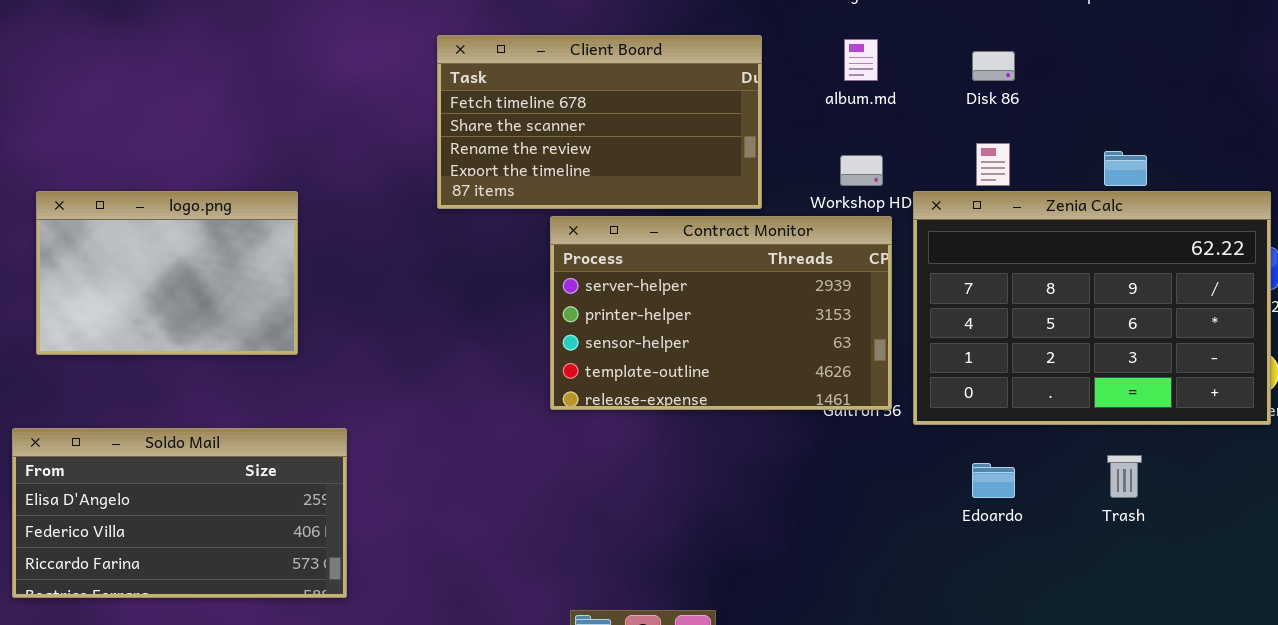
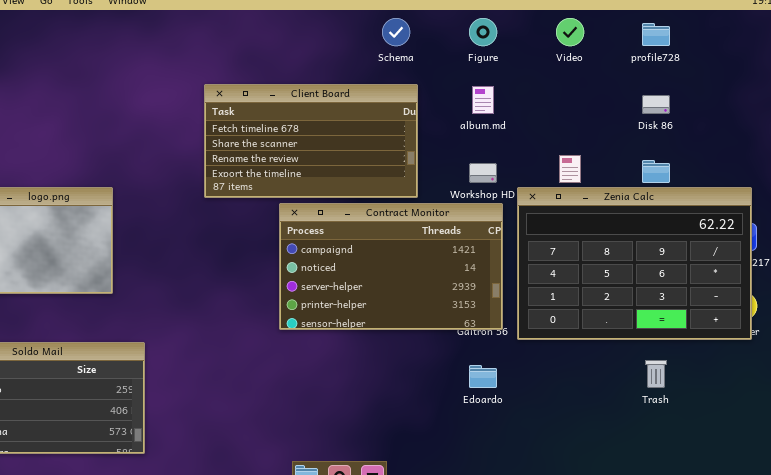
Disk 86: [972,51,1015,81] -> [642,95,670,114], moved
Contract Monitor: [550,216,892,410] -> [279,203,503,330], scrolled up 2 rows
Edoardo: [972,463,1015,498] -> [469,365,497,388], moved

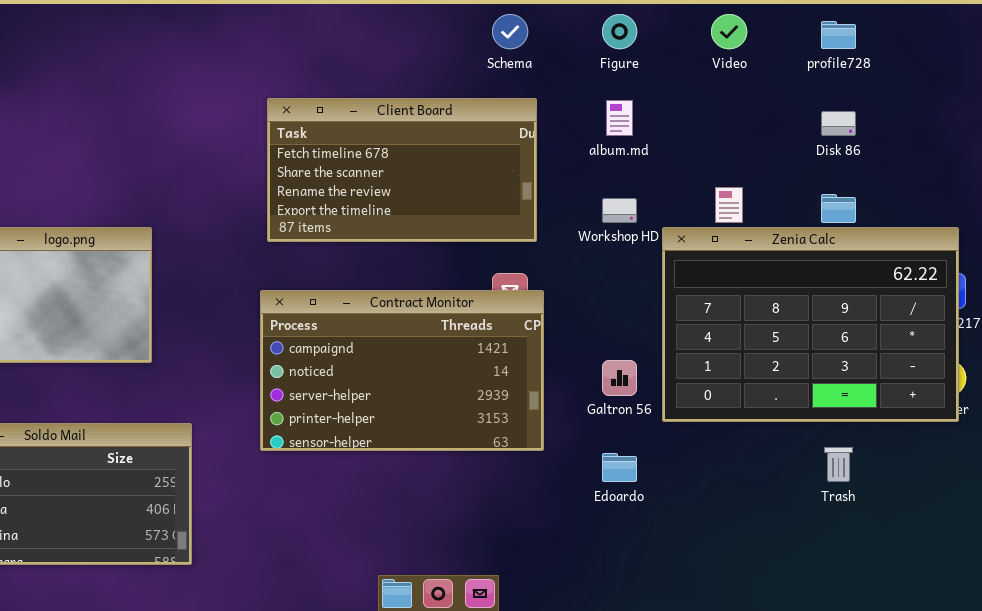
Contract Monitor: [279,203,503,330] -> [260,290,544,451], moved

